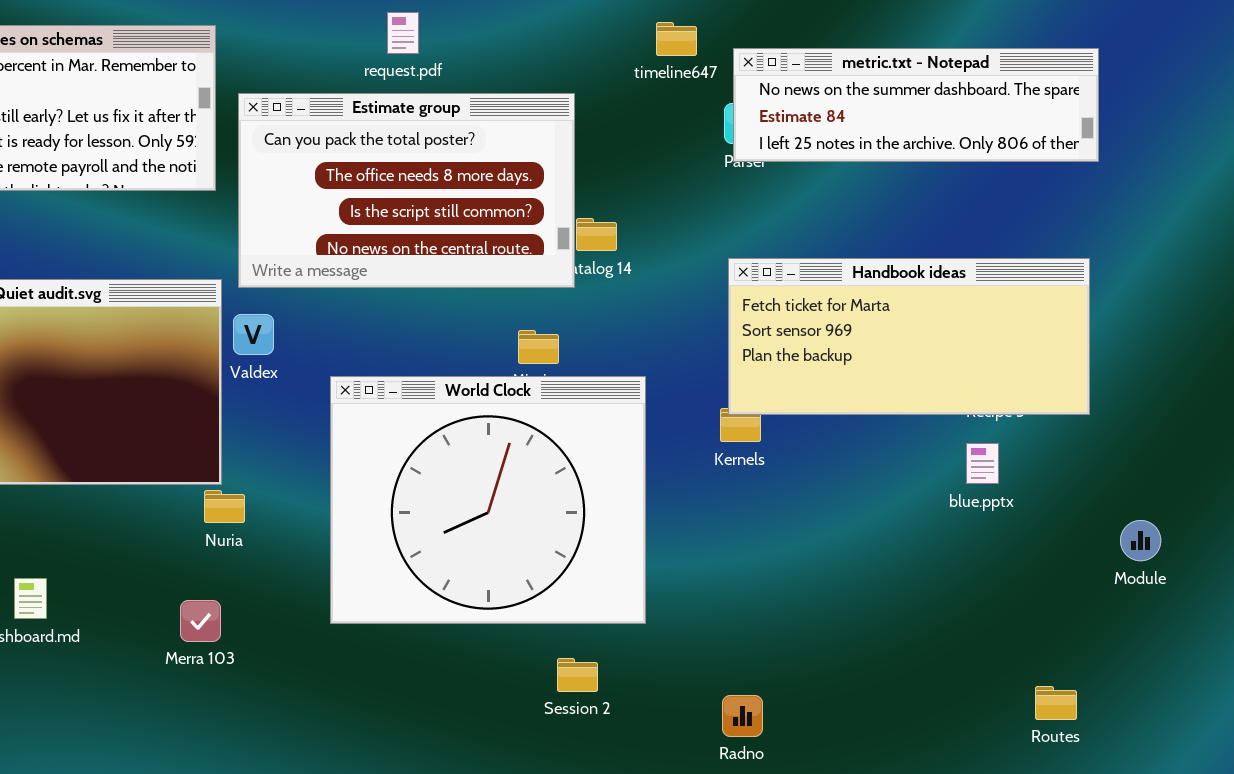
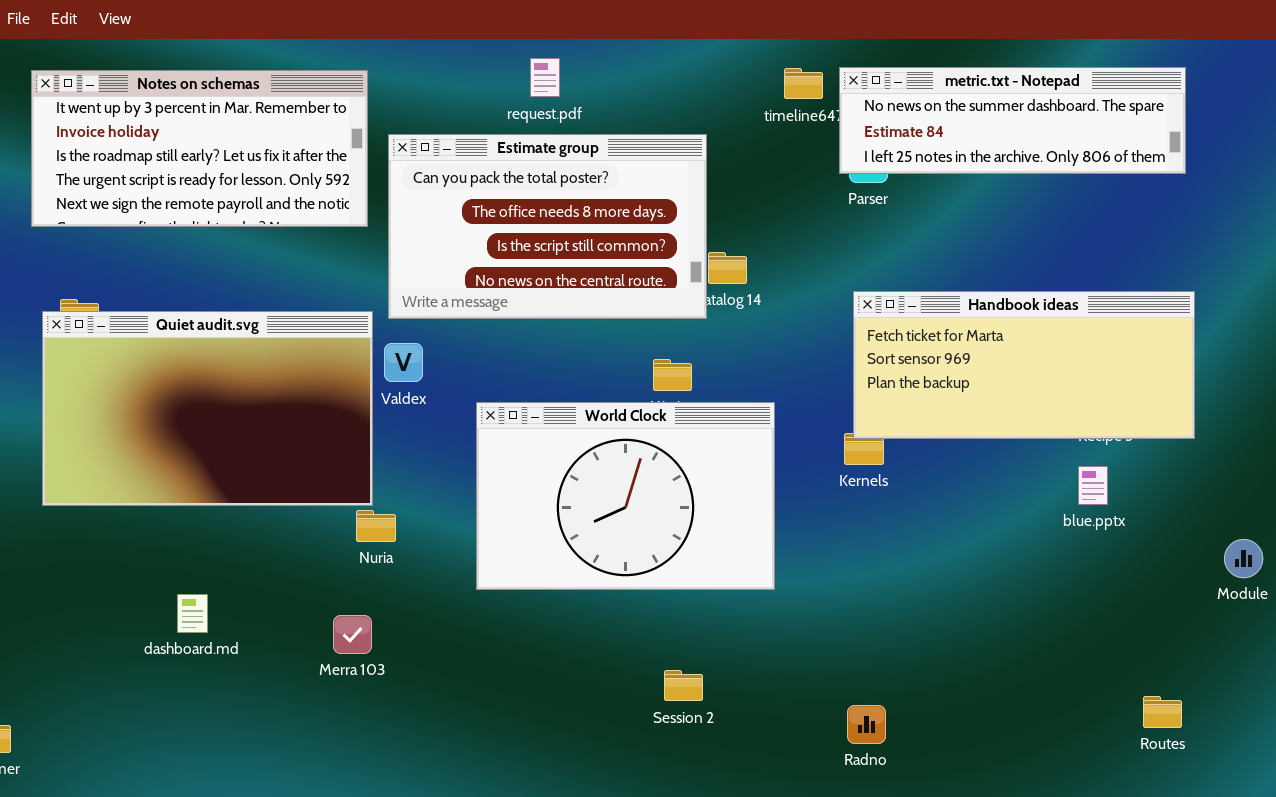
metric.txt - Notepad: [733,48,1099,162] -> [839,67,1186,174], moved
World Clock: [330,376,646,624] -> [476,402,775,590], resized
Session 2: [557,658,598,692] -> [664,670,703,701], moved

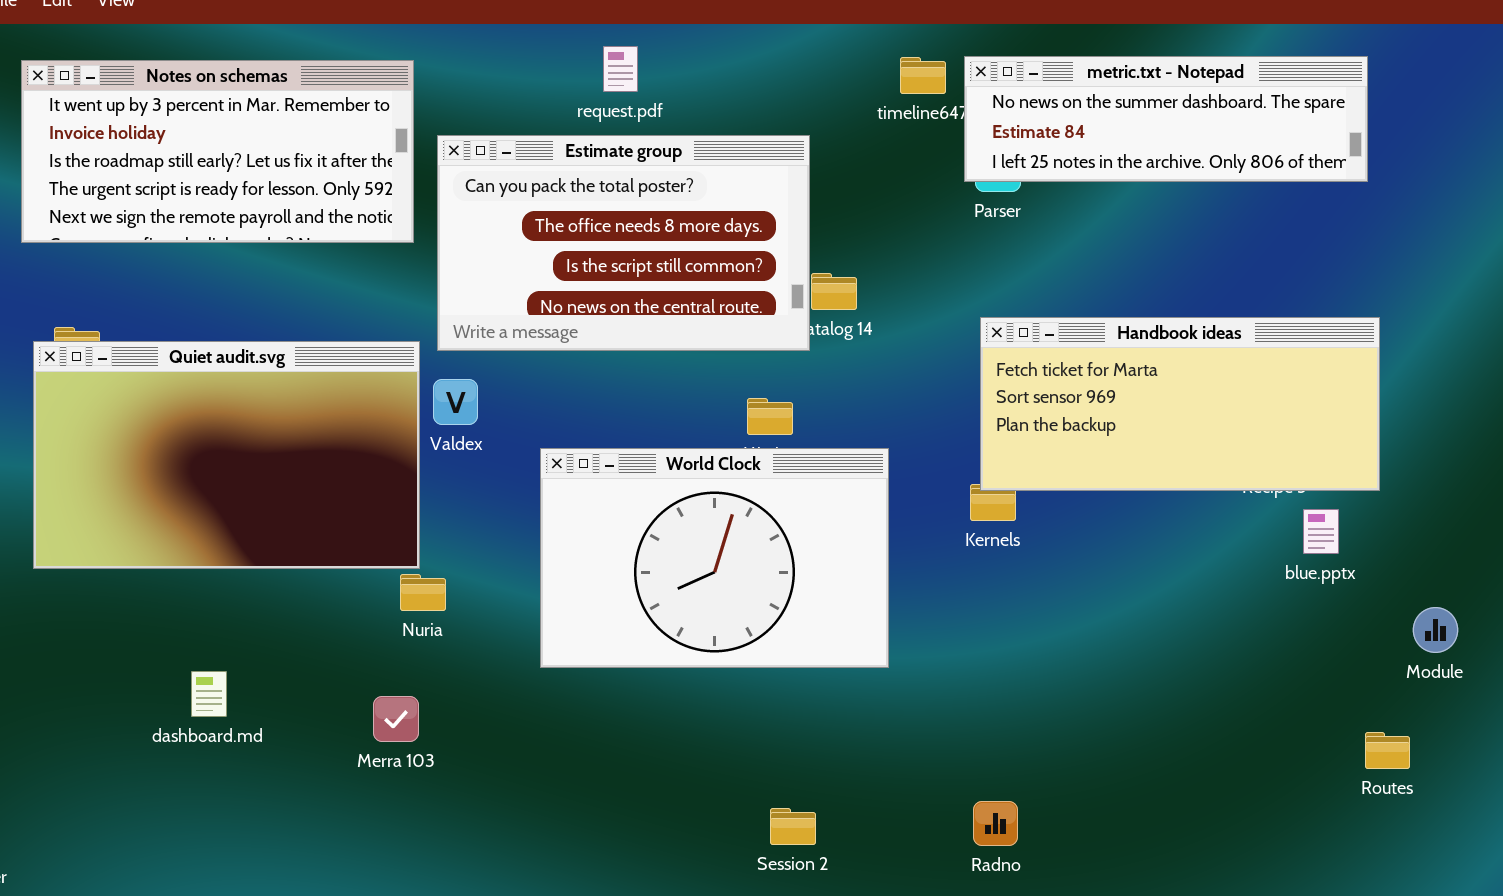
blue.pptx: [1078,466,1108,505] -> [1303,509,1339,554], moved
Session 2: [664,670,703,701] -> [770,808,816,845], moved
Routes: [1143,696,1182,728] -> [1365,732,1410,769], moved

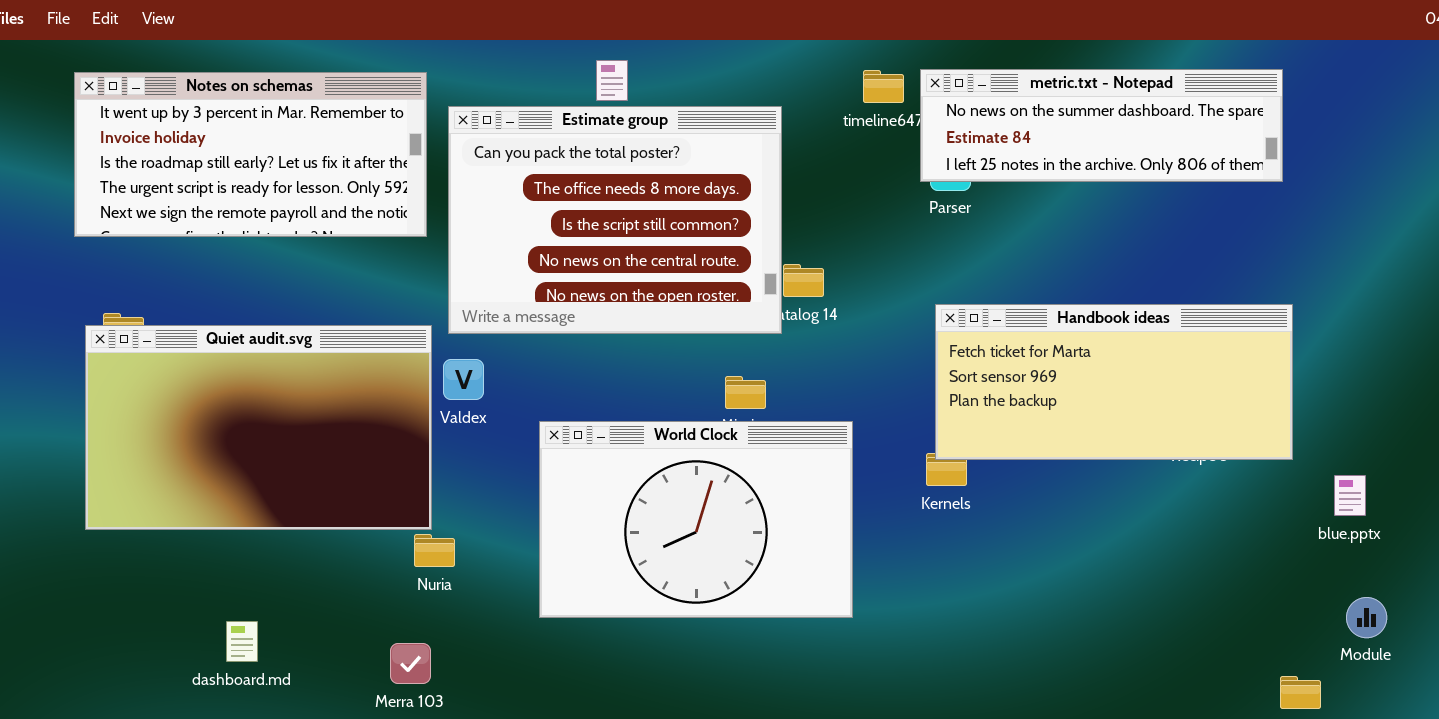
Estimate group: [437,135,810,351] -> [448,106,782,334], resized
blue.pptx: [1303,509,1339,554] -> [1334,475,1366,516], moved
Module: [1413,607,1458,653] -> [1346,597,1387,638], moved

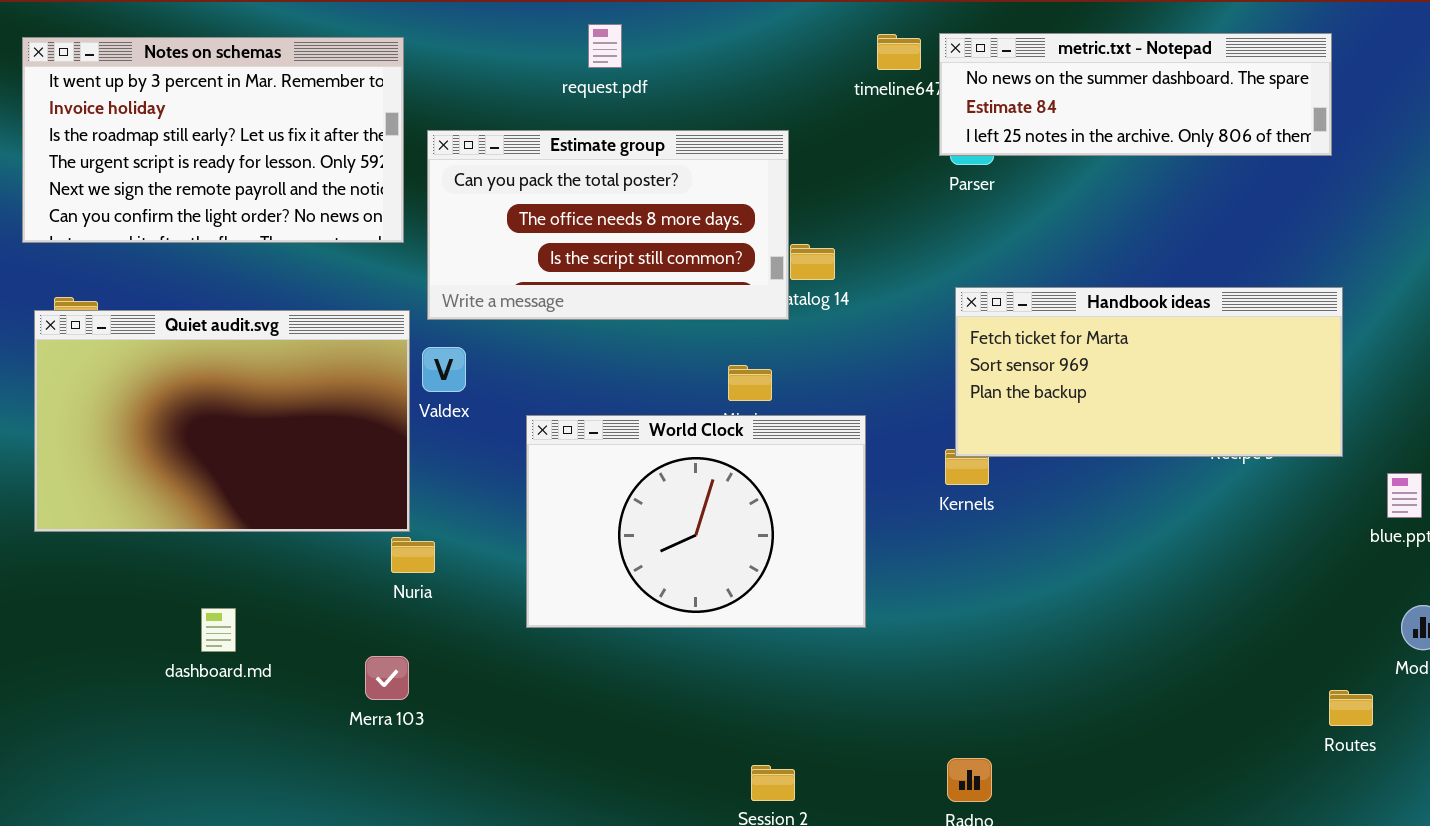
Notes on schemas: [74,72,427,237] -> [22,37,404,243], resized
Estimate group: [448,106,782,334] -> [427,130,789,320], resized
dashboard.md: [226,621,258,662] -> [201,608,236,652], moved

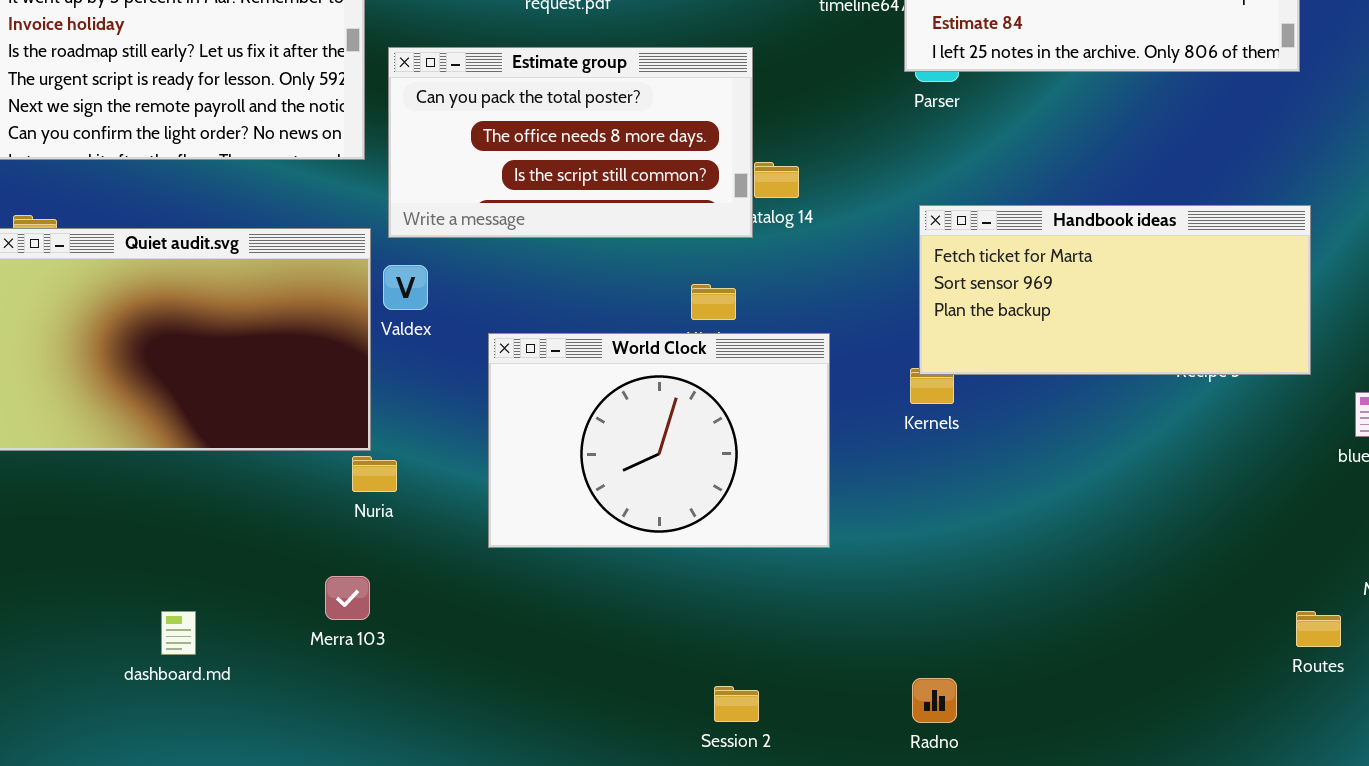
dashboard.md: [201,608,236,652] -> [161,611,196,655], moved

